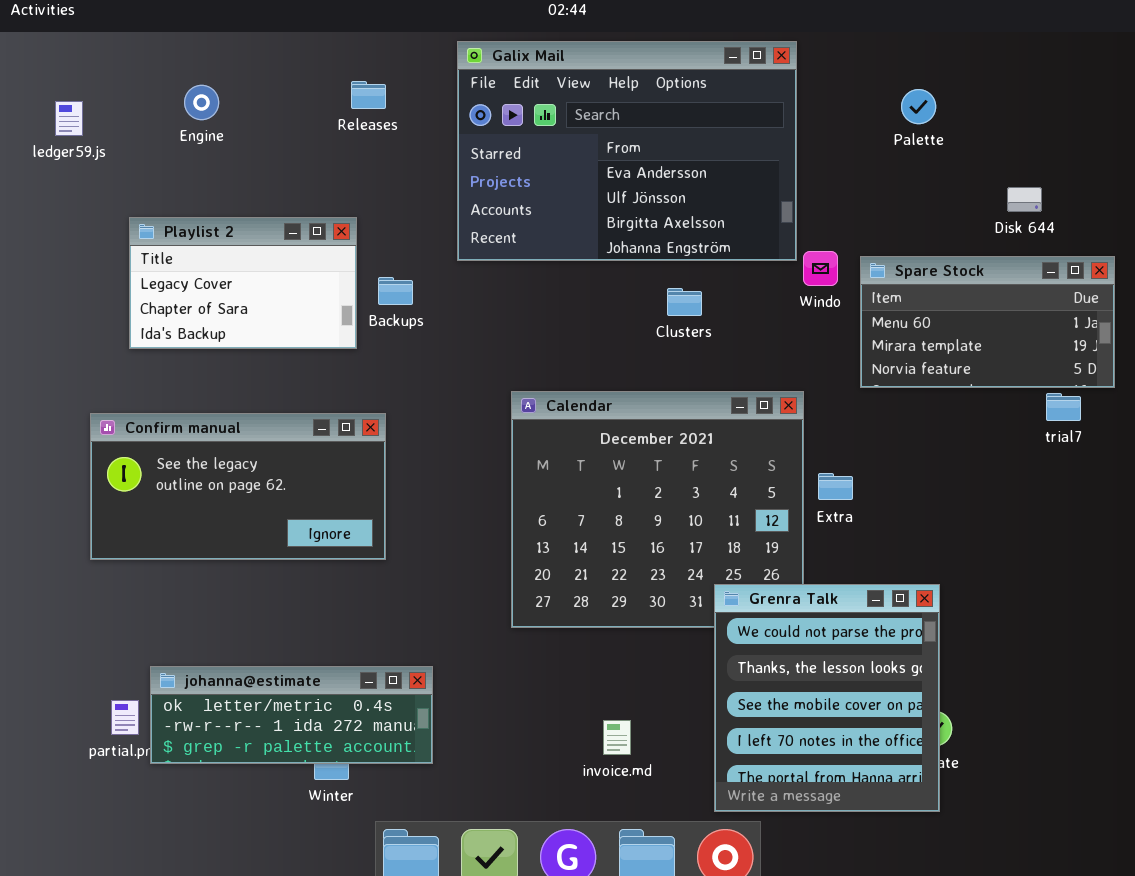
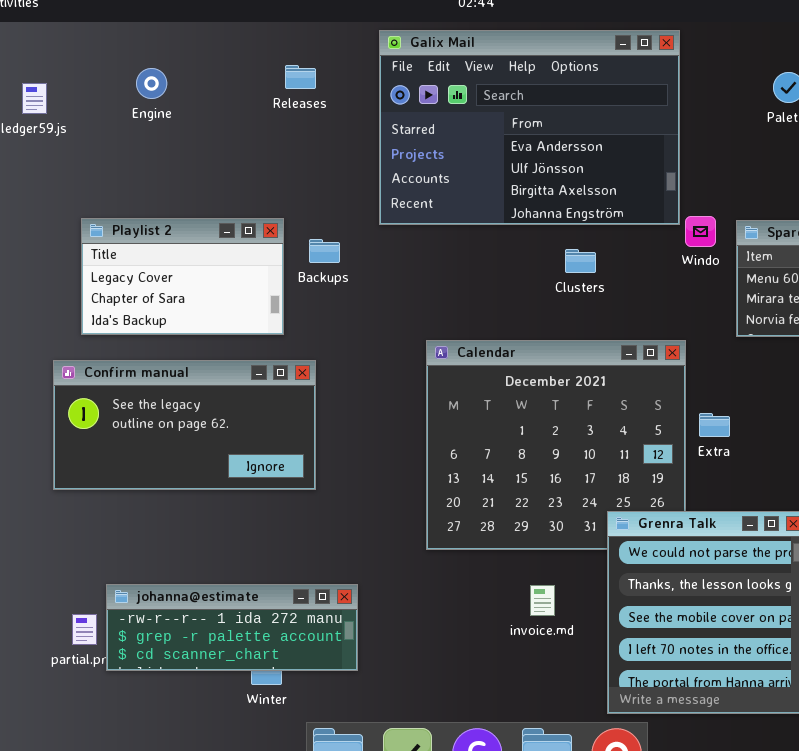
Playlist 2: [129,217,357,349] -> [81,218,284,335], moved
johanna@estimate: [150,666,433,764] -> [106,584,358,671], scrolled down 1 row
invoice.md: [603,720,631,755] -> [530,585,555,616], moved

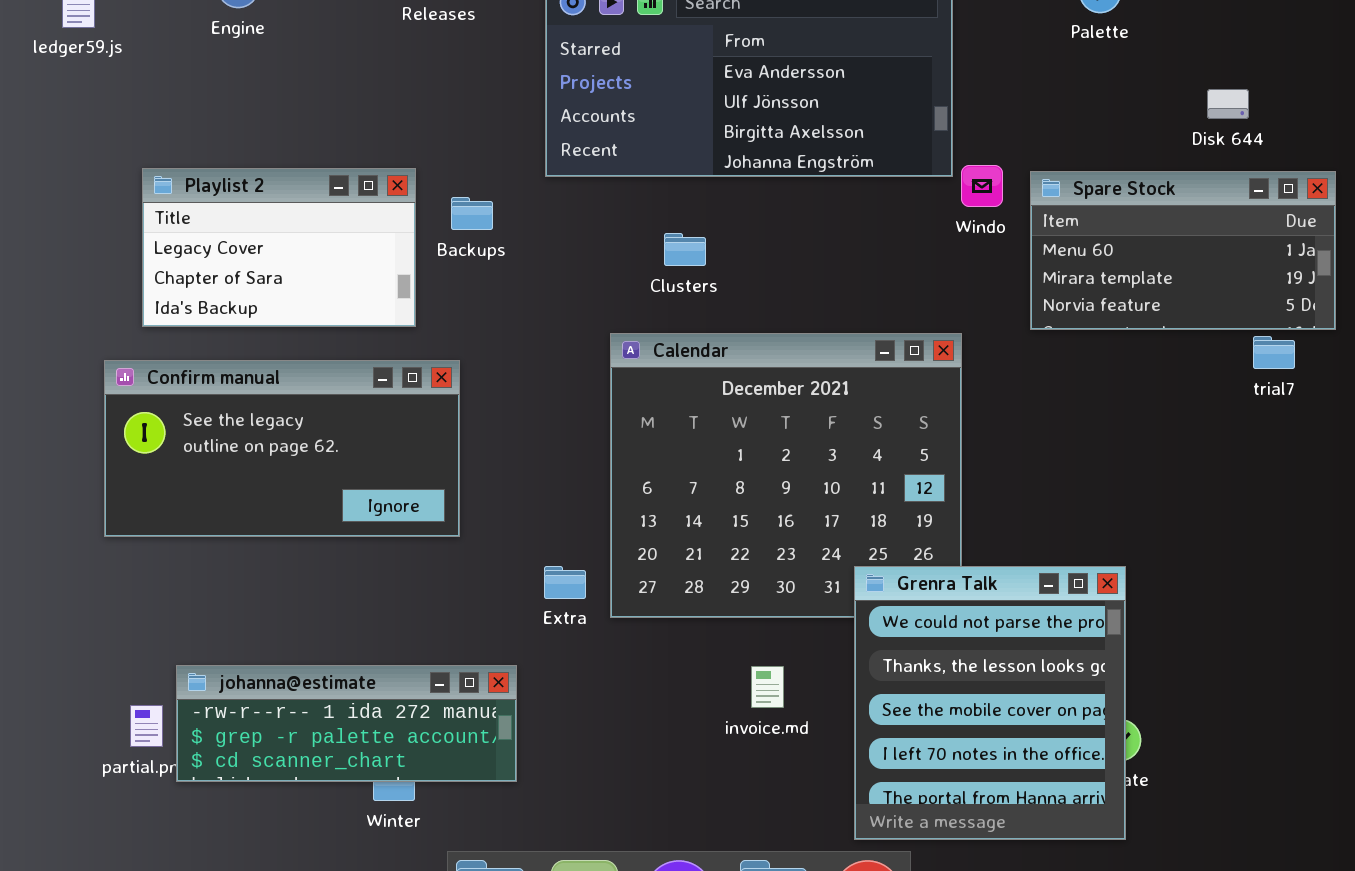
Clusters: [565,249,596,273] -> [664,233,706,266], moved
Extra: [699,413,730,437] -> [544,566,586,599], moved

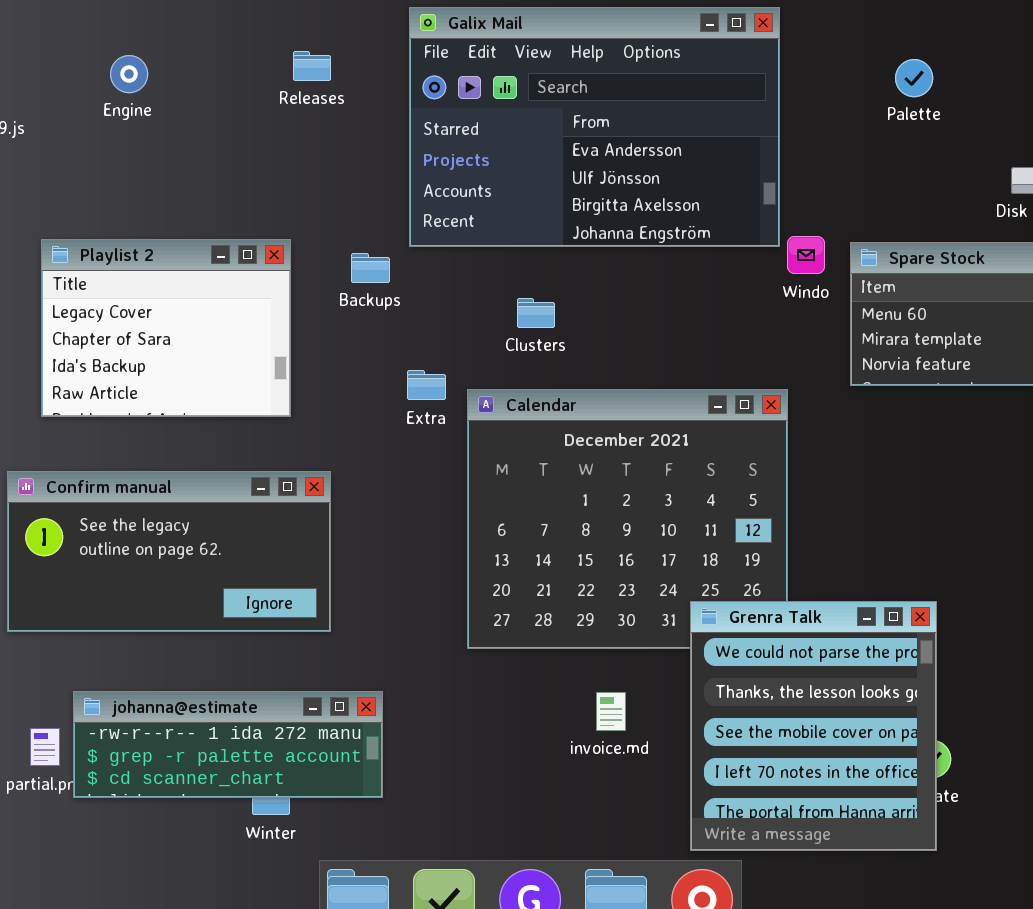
Playlist 2: [142,168,416,327] -> [41,239,291,417], resized
Backups: [451,197,493,230] -> [351,253,390,283], moved
Confirm manual: [104,360,460,537] -> [7,471,331,632], moved
Extra: [544,566,586,599] -> [407,370,446,400], moved

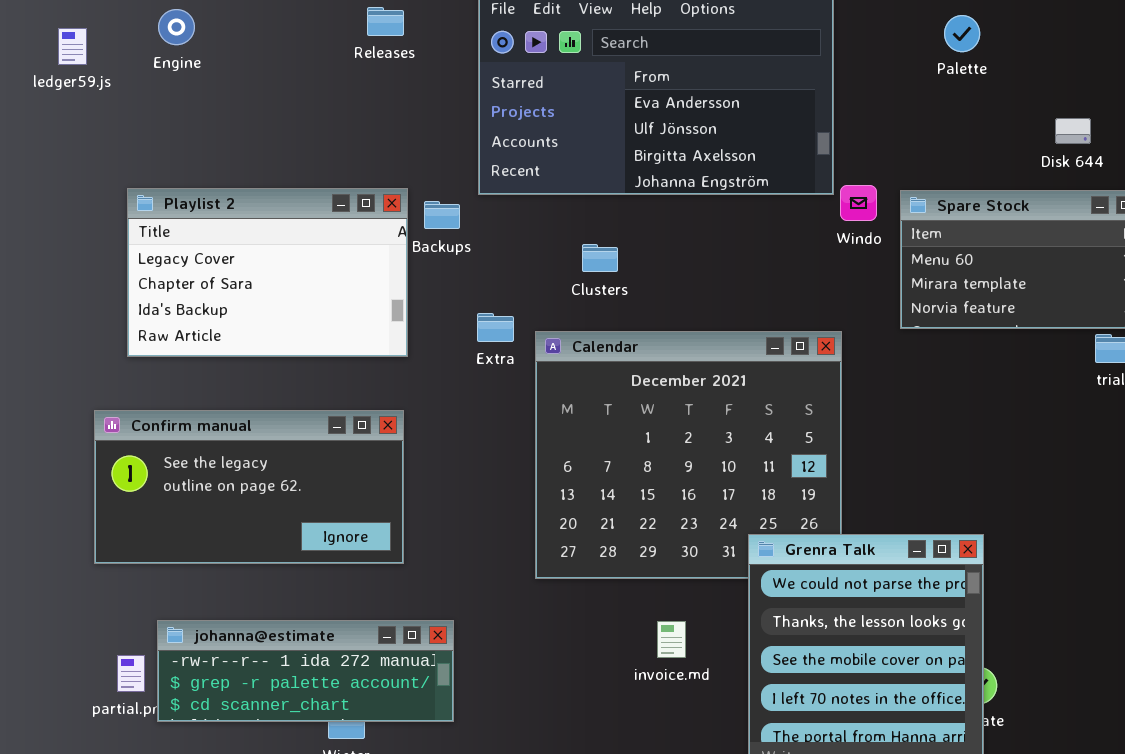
Engine: [110,55,148,93] -> [158,9,195,45], moved
Playlist 2: [41,239,291,417] -> [127,188,408,357], resized

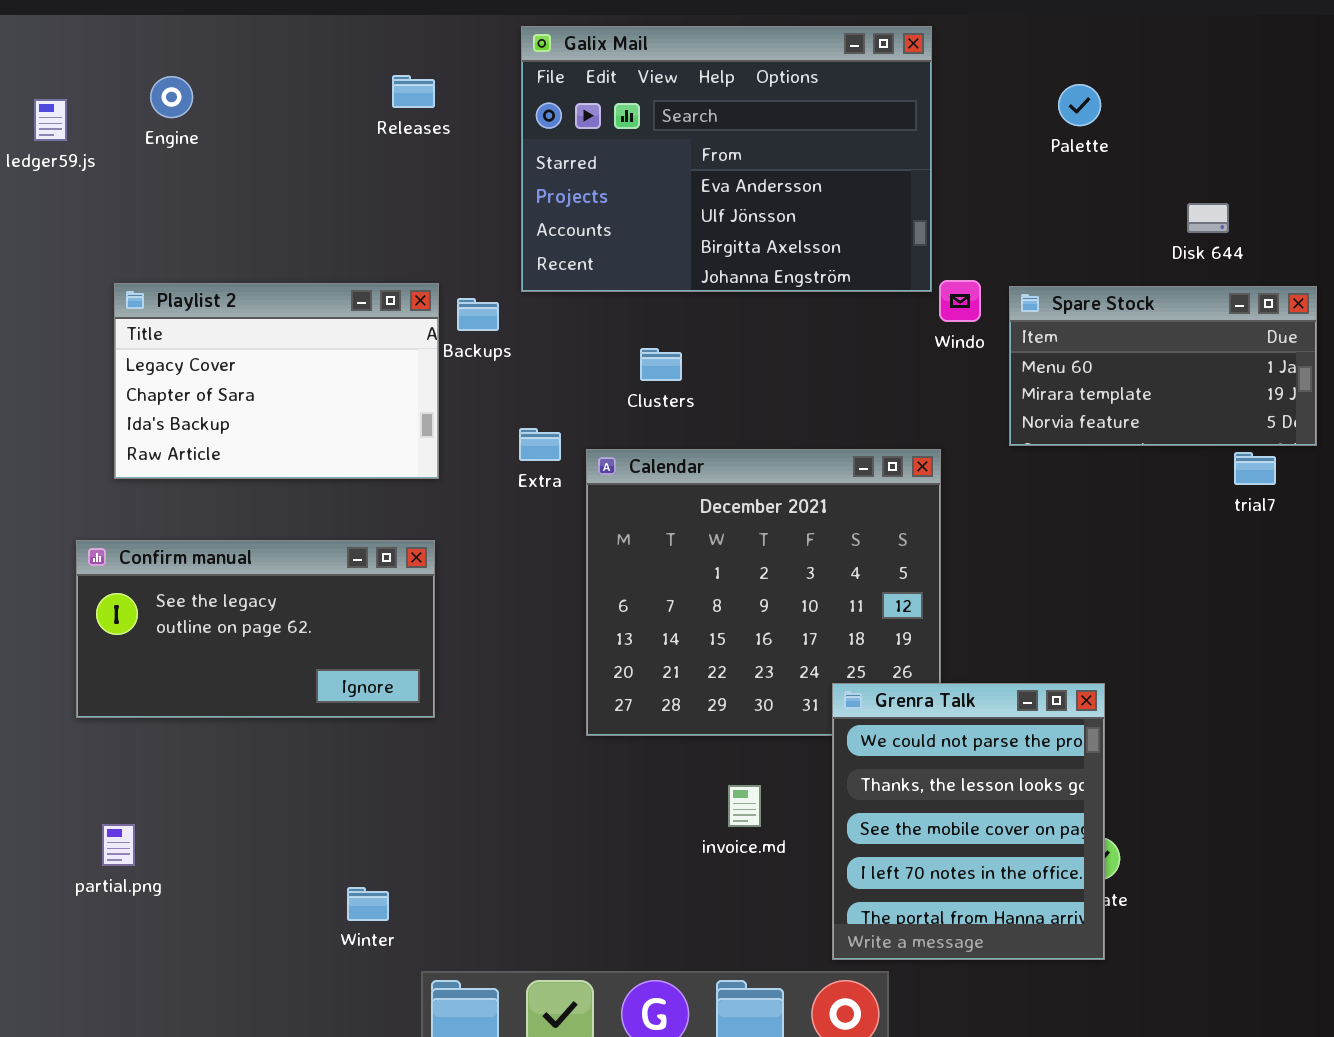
johanna@estimate: [157,620,454,722] -> none, closed

